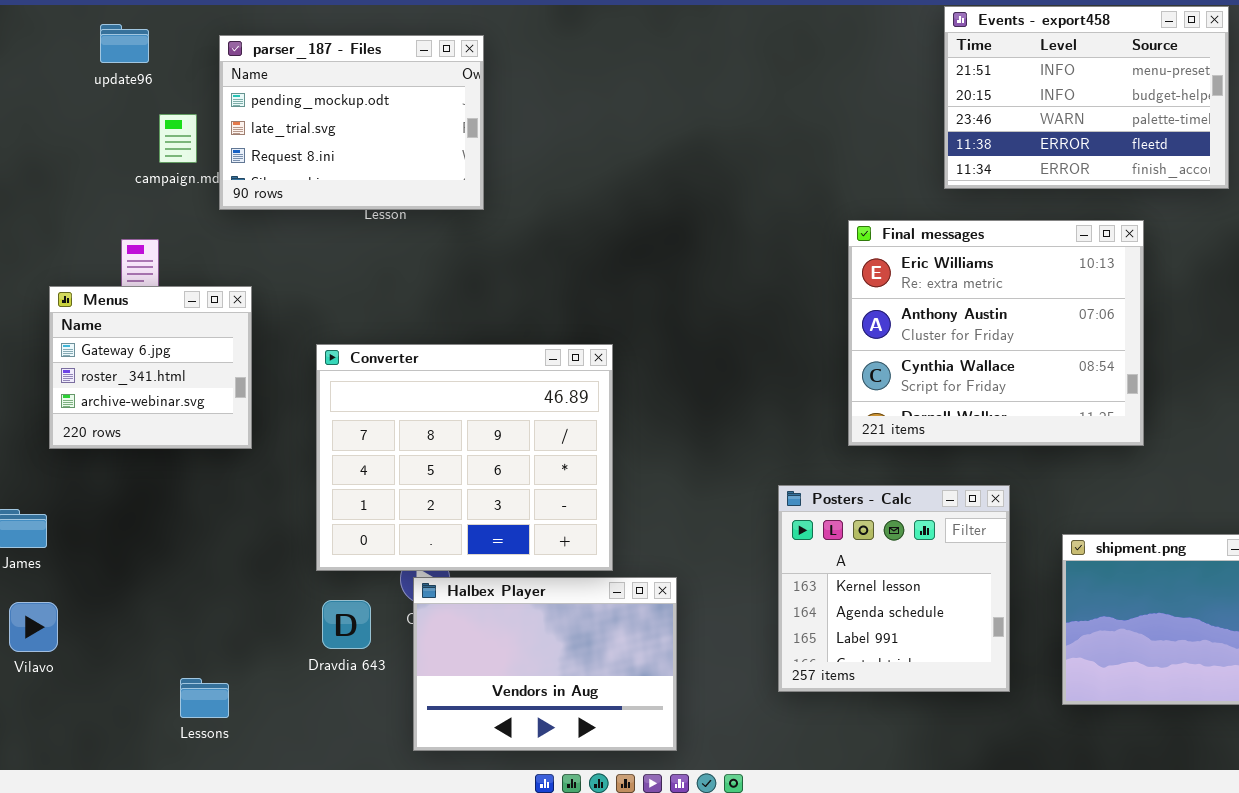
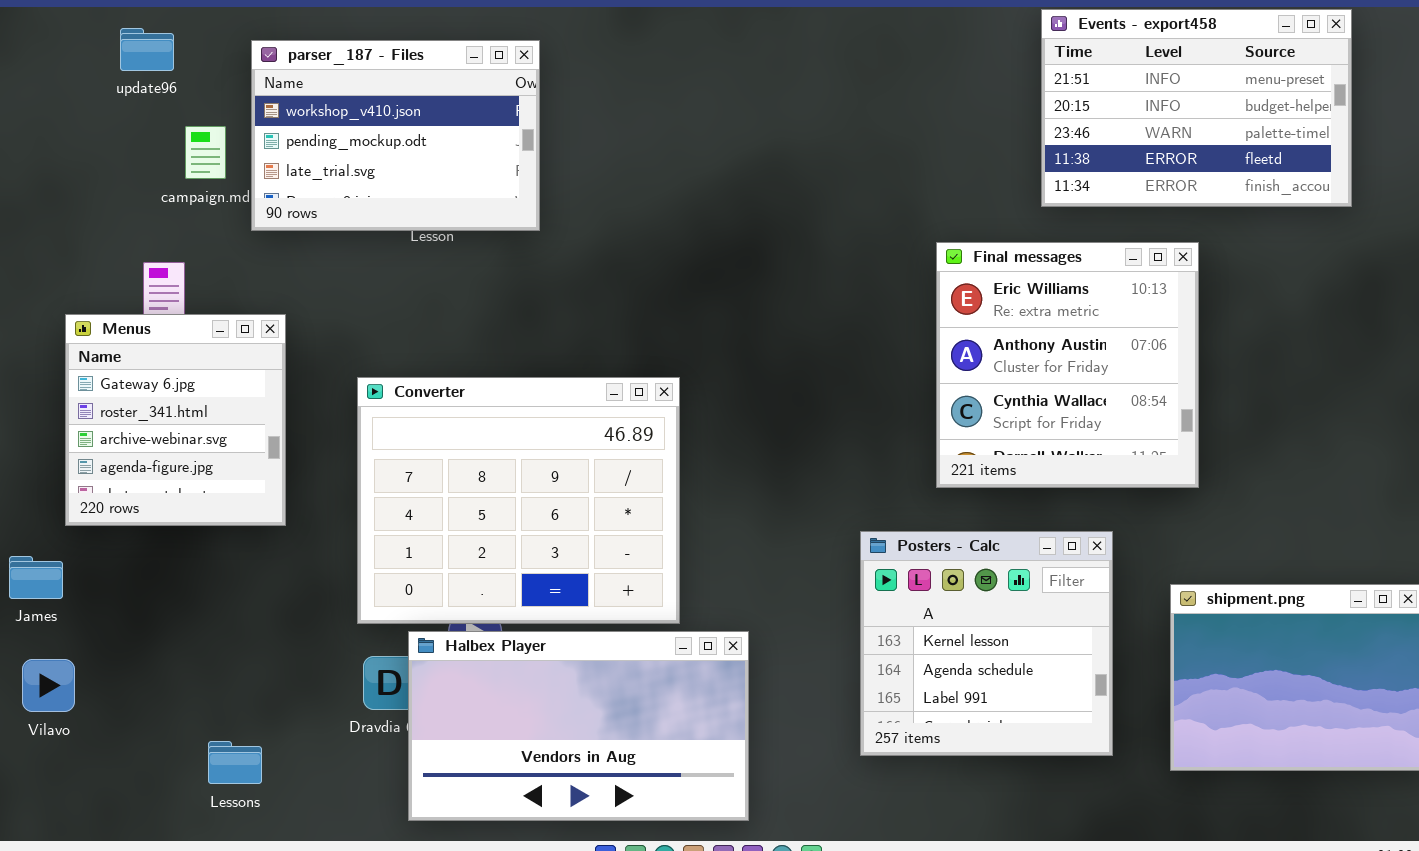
parser_187 - Files: [219,35,484,210] -> [251,40,540,231], scrolled up 1 row
Final messages: [848,220,1144,446] -> [936,242,1199,488], resized
Menus: [49,286,252,449] -> [65,314,286,526], resized
Halbex Player: [413,577,677,751] -> [408,631,749,821], resized

